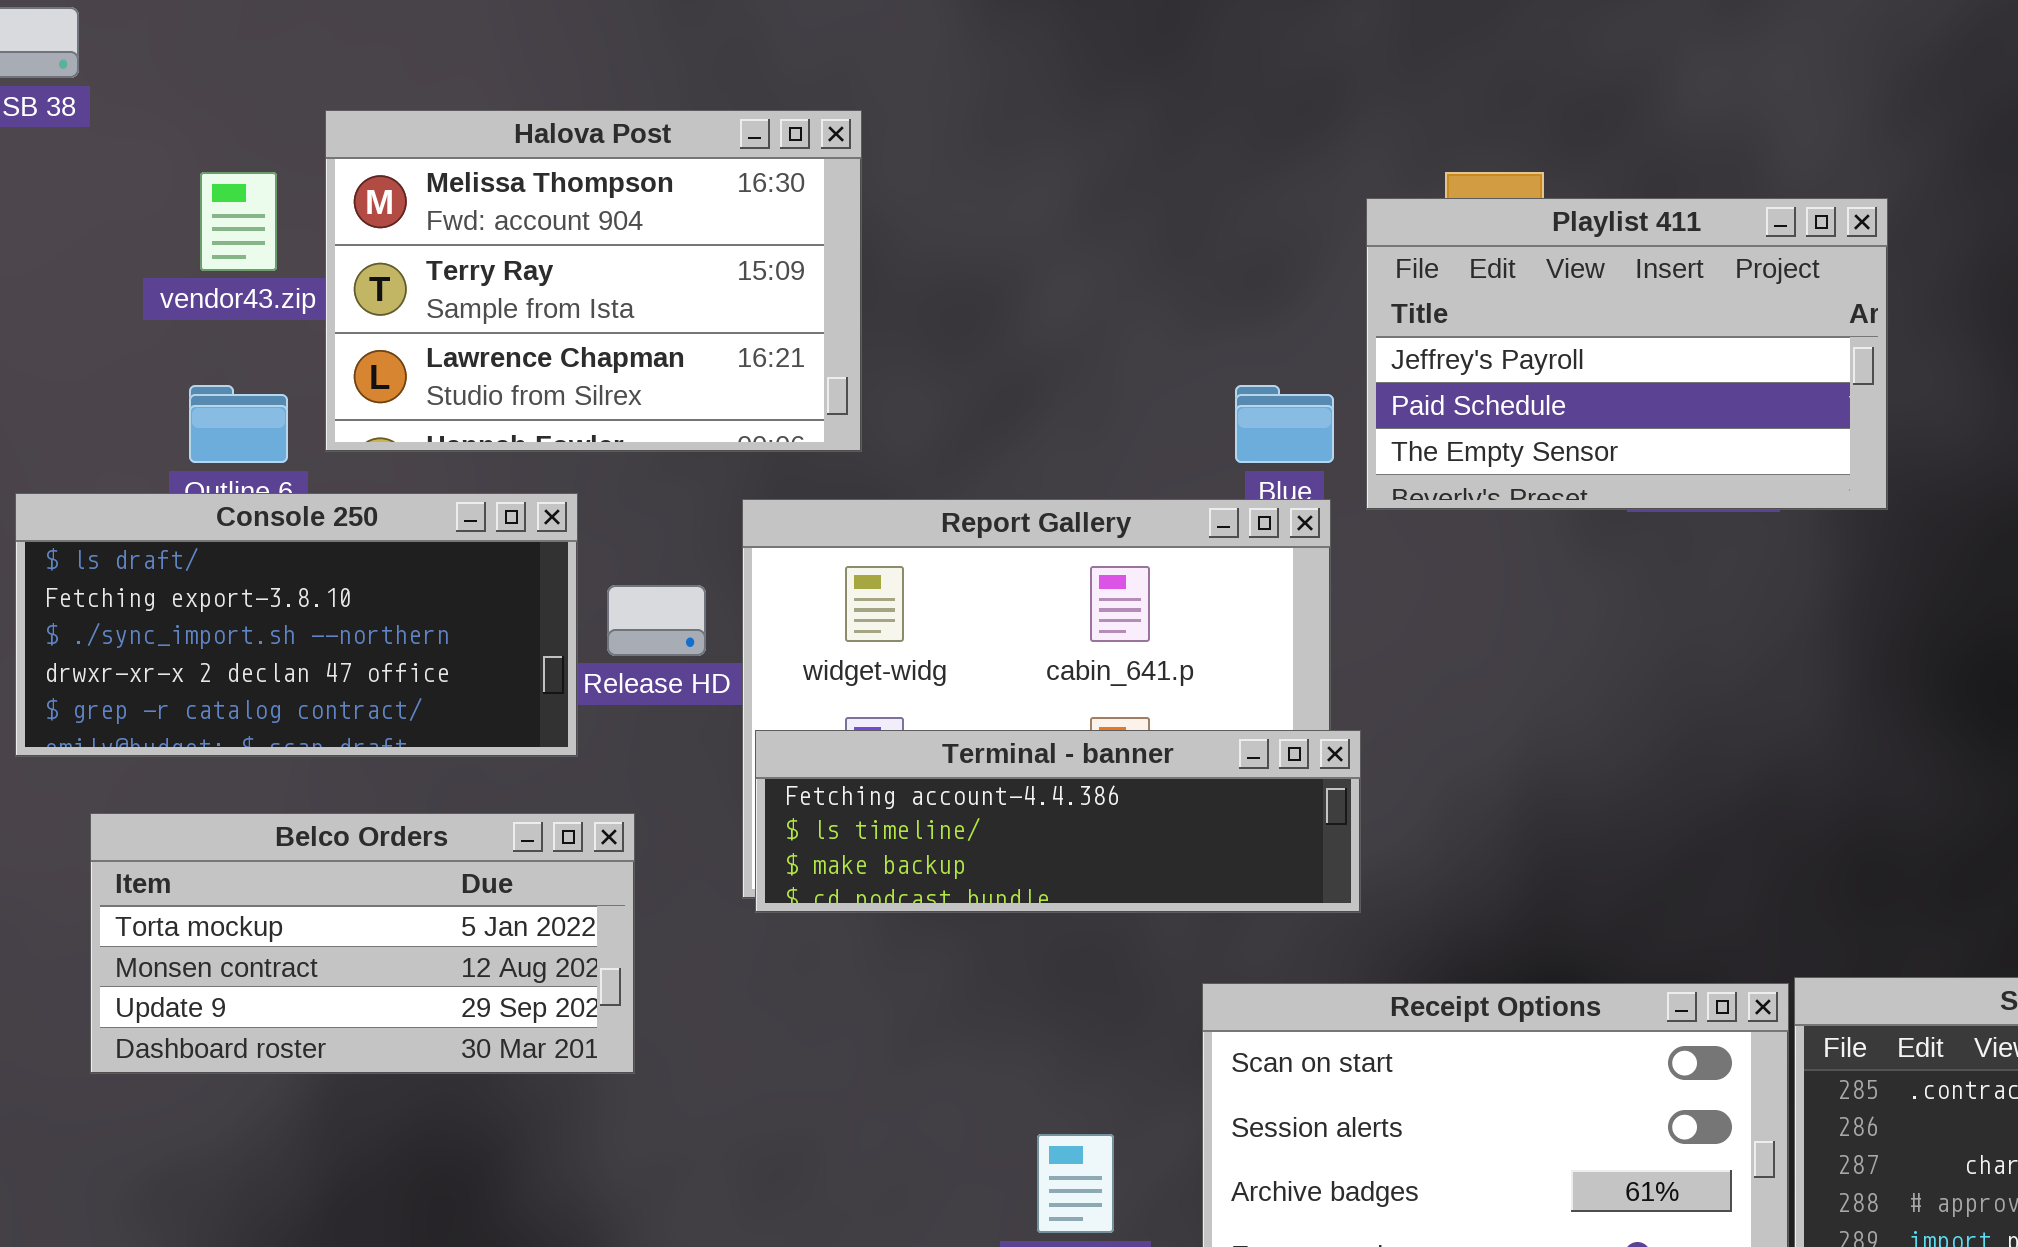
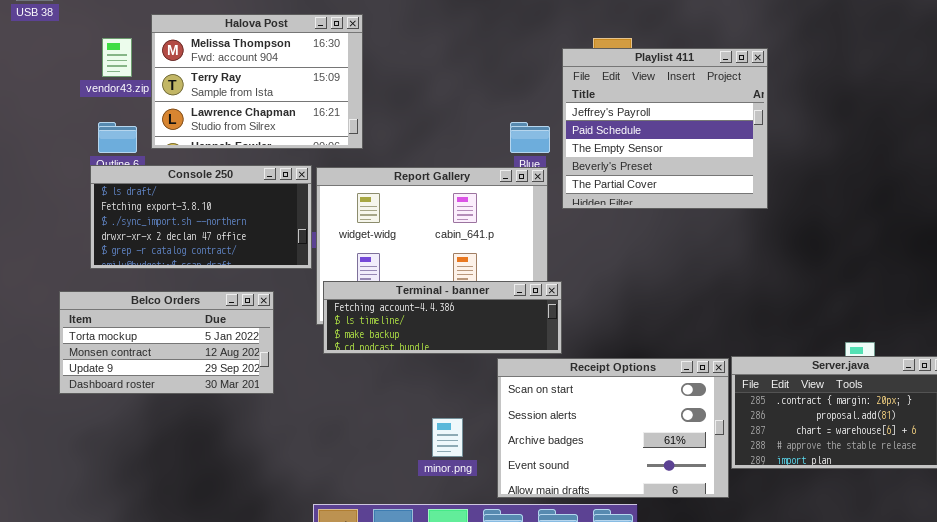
Playlist 411: [1366,198,1888,510] -> [562,48,768,209], resized
Console 250: [15,493,578,757] -> [90,165,312,269], moved
Terminal - banner: [755,730,1361,913] -> [323,281,562,354], moved

